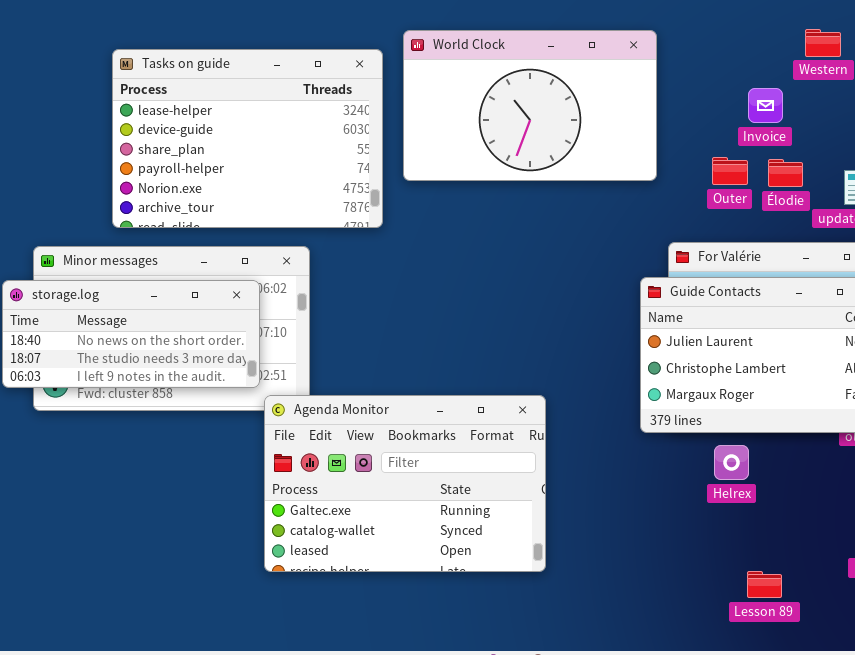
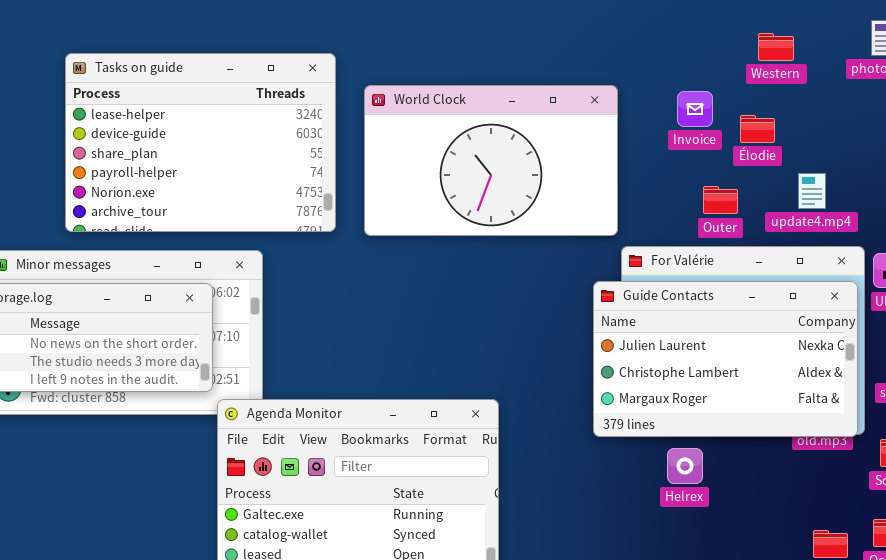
World Clock: [403,30,657,181] -> [364,85,618,236], moved
Invoice: [748,88,783,123] -> [677,91,713,127], moved
Outer: [712,157,748,185] -> [703,186,738,214], moved
Élodie: [768,159,803,187] -> [740,115,775,143], moved

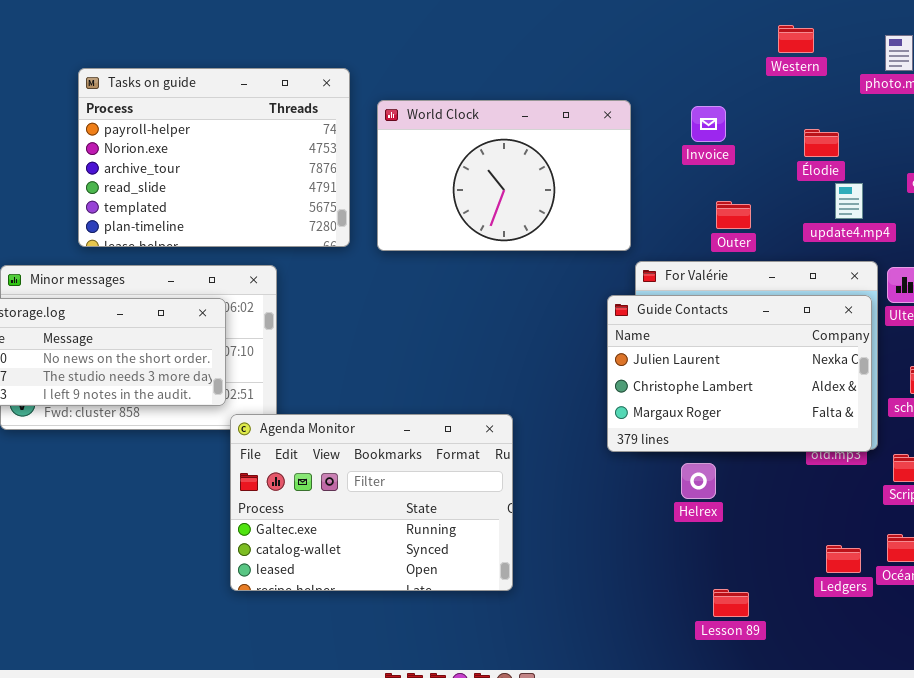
Western: [758,33,794,61] -> [778,25,814,53], moved
Tasks on guide: [65,53,336,232] -> [78,68,350,247], scrolled down 3 rows
Élodie: [740,115,775,143] -> [804,129,839,157], moved
update4.mp4: [798,173,826,209] -> [835,183,863,219], moved

